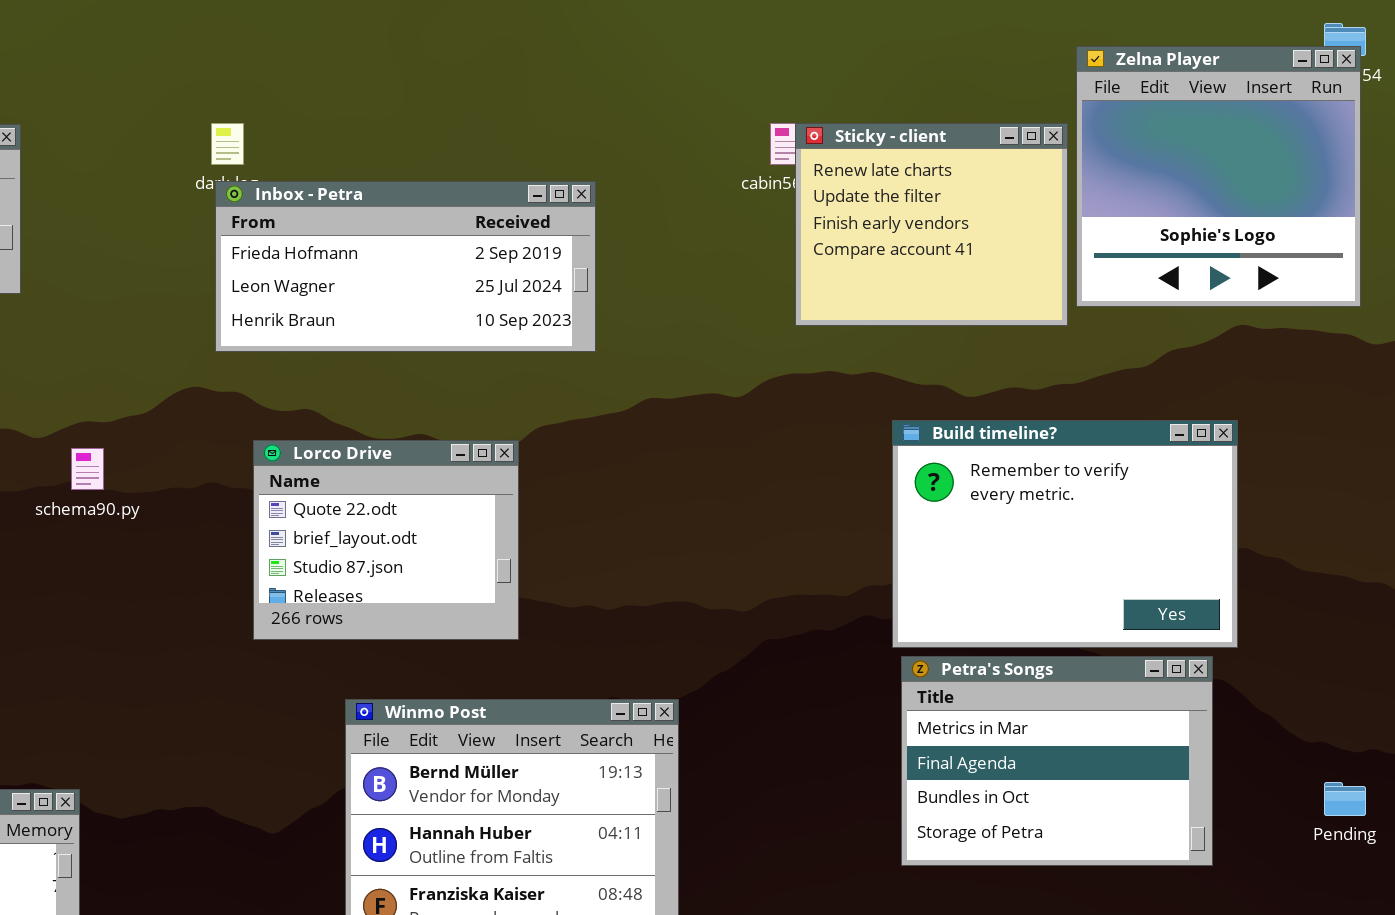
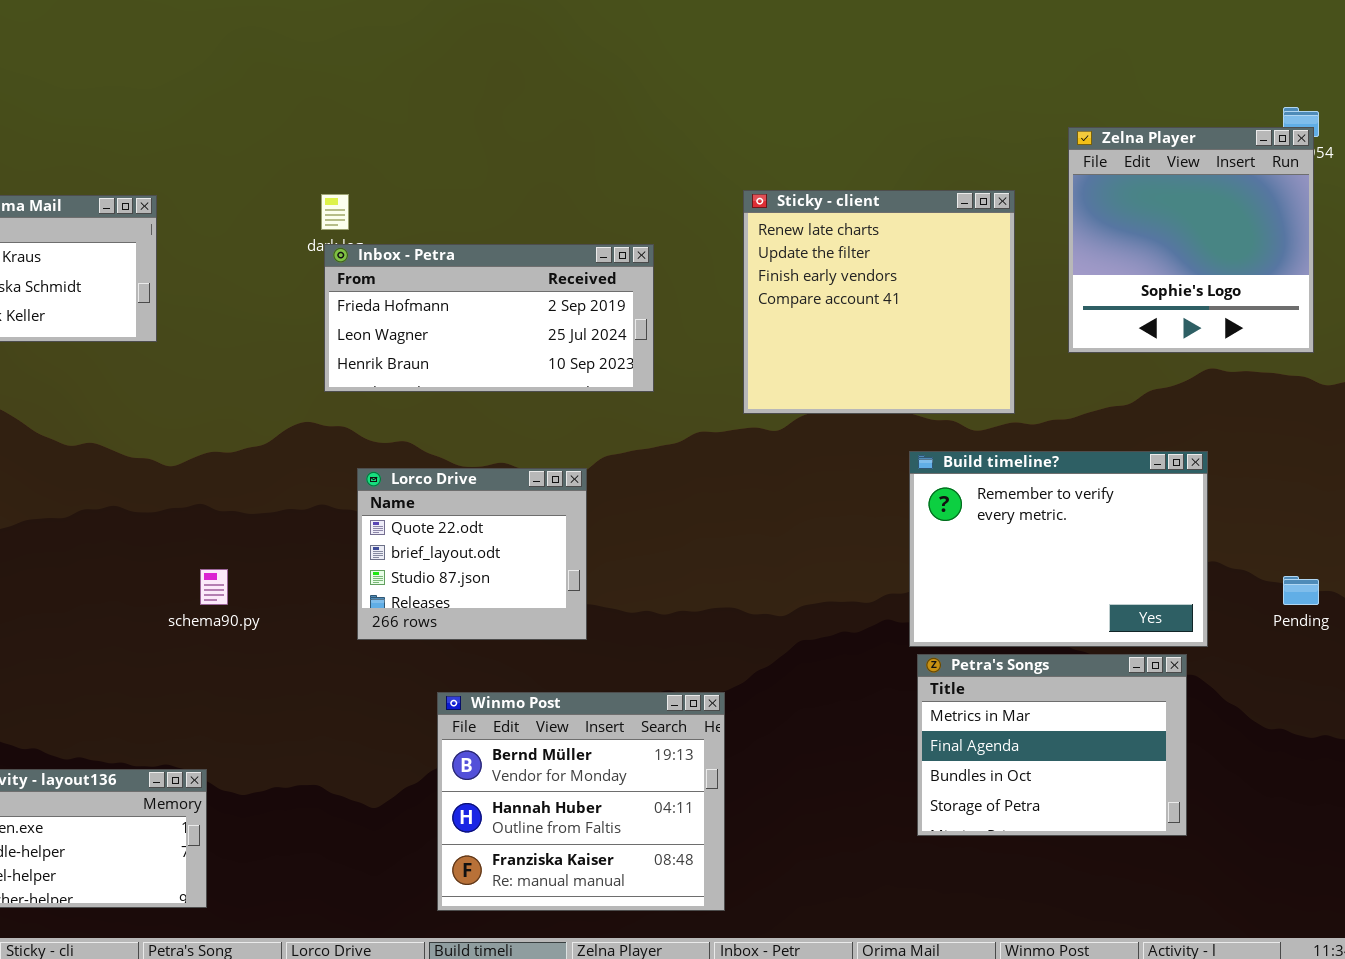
Sticky - client: [795,123,1068,326] -> [743,190,1015,414], moved, resized
schema90.py: [71,448,104,490] -> [200,569,228,605], moved
Pending: [1324,782,1366,816] -> [1283,576,1319,605], moved

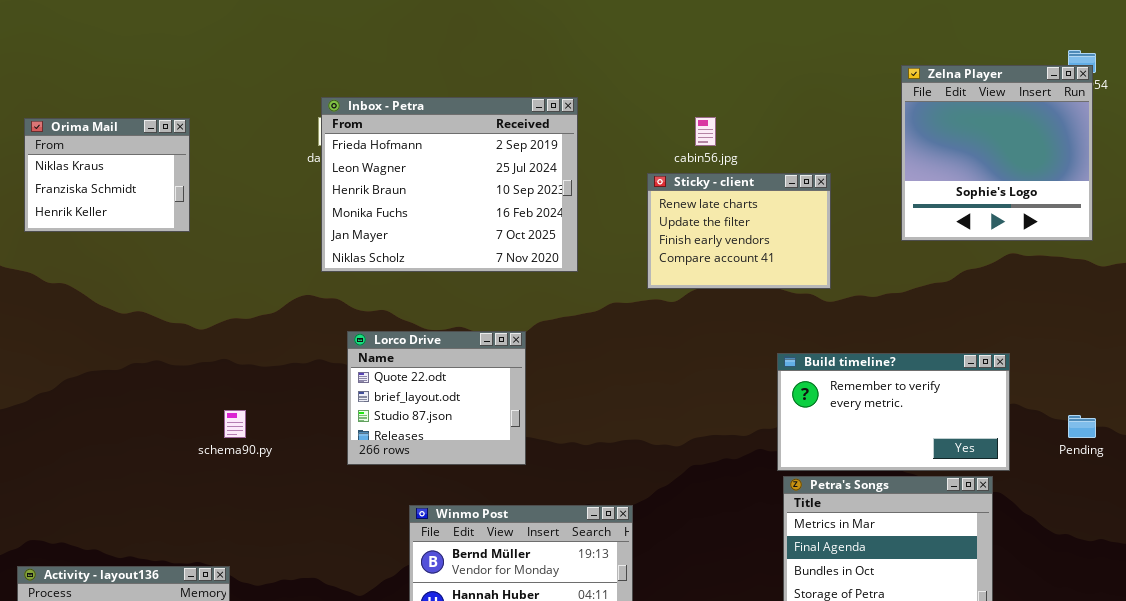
Sticky - client: [743,190,1015,414] -> [647,173,831,289], resized
Inbox - Petra: [324,244,654,392] -> [321,97,578,272], resized
Build timeline?: [909,451,1208,647] -> [777,353,1010,471], resized

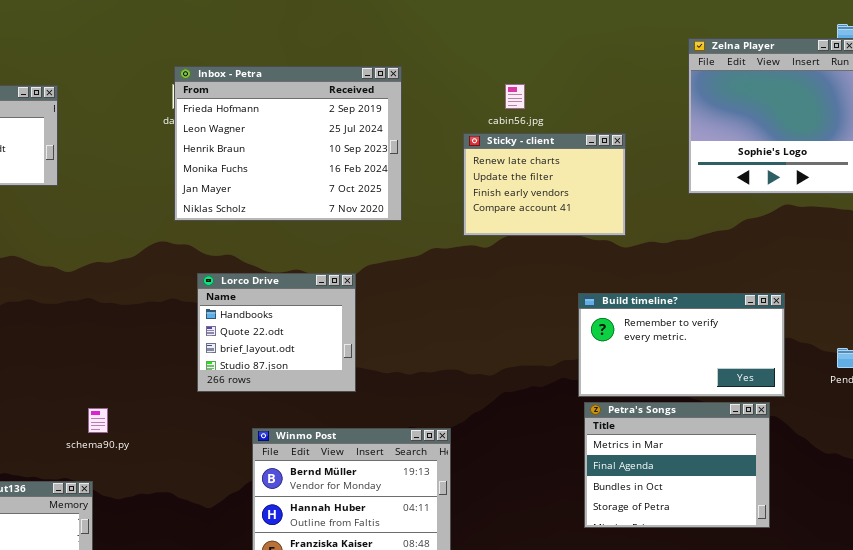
Lorco Drive: [347,331,526,465] -> [197,273,356,392], scrolled up 1 row
schema90.py: [224,410,246,438] -> [88,408,108,433], moved

